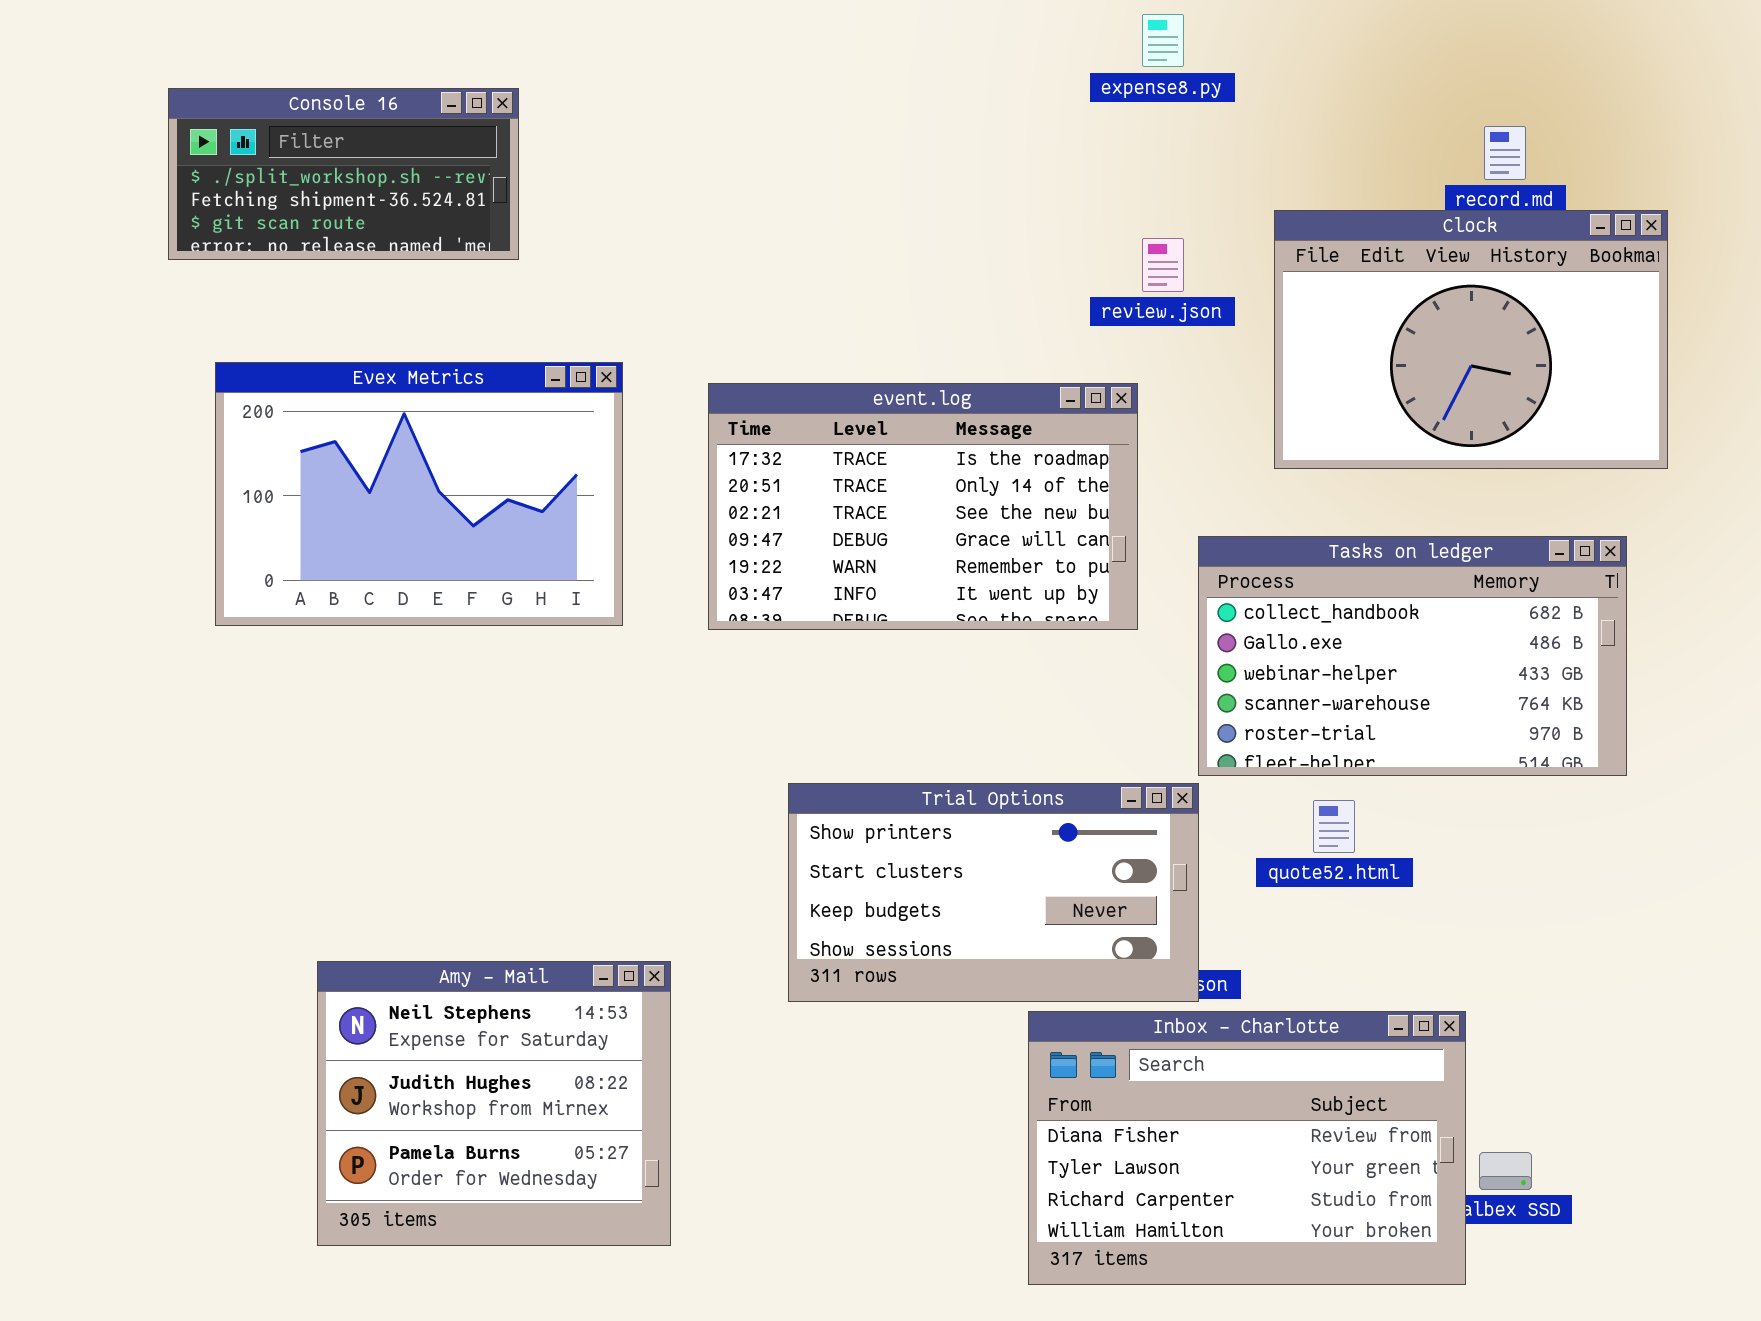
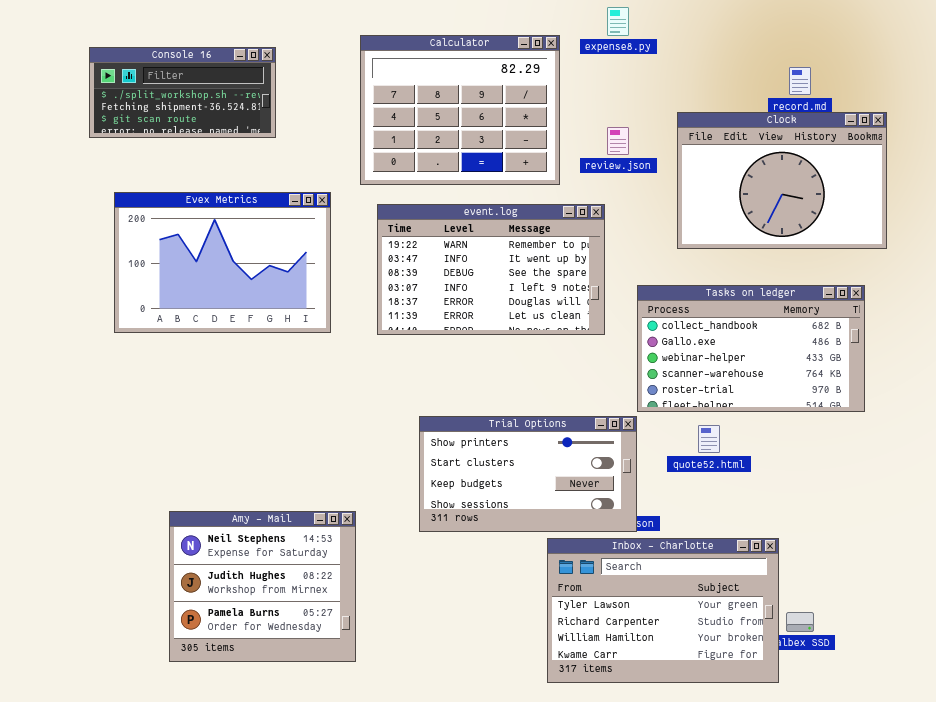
Calculator: none -> [360,35,560,185], opened
event.log: [708,383,1138,630] -> [377,204,605,335], scrolled down 4 rows
Inbox - Charlotte: [1028,1011,1466,1285] -> [547,538,779,683], scrolled down 1 row

